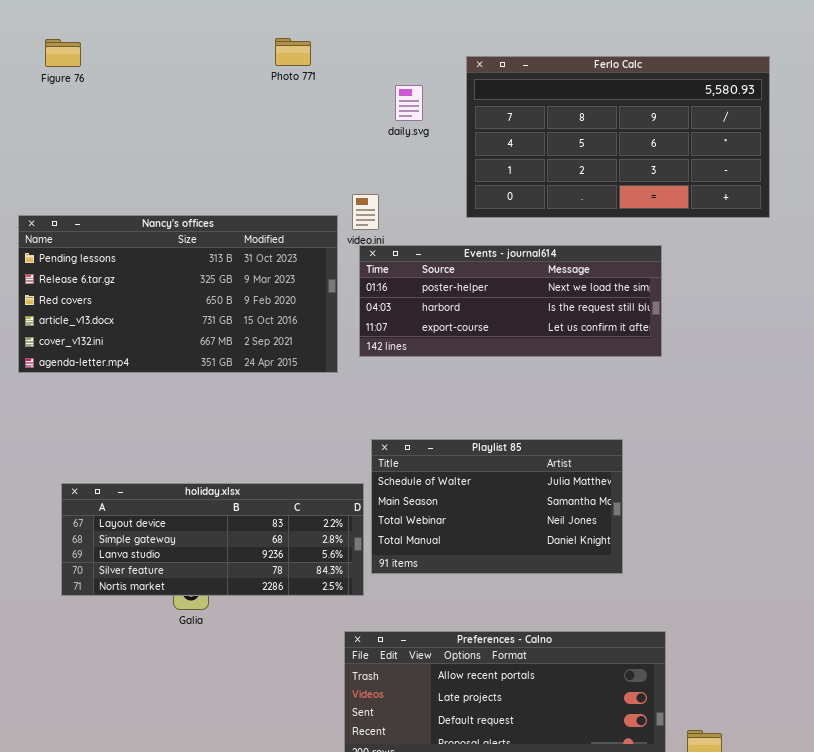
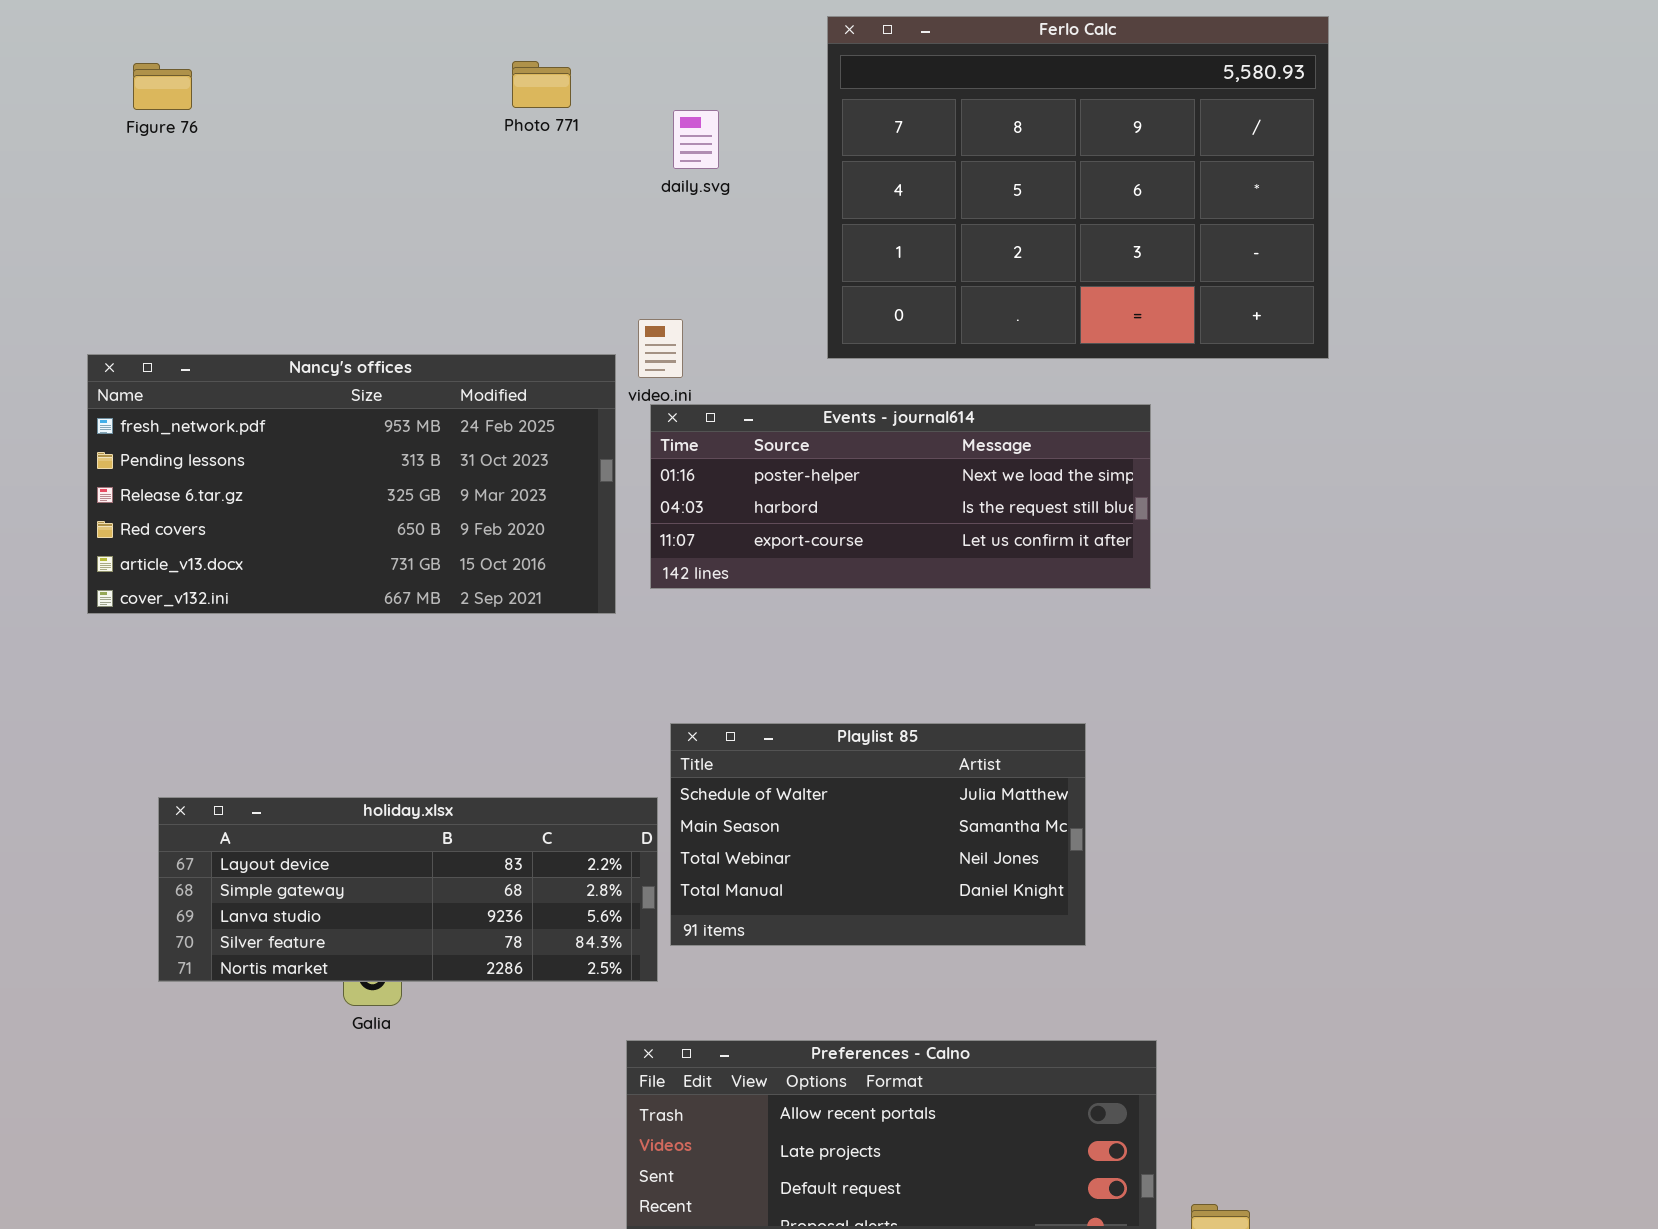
Ferlo Calc: [466,56,770,218] -> [827,16,1329,359], resized
daily.svg: [395,85,423,121] -> [673,110,719,169], moved
Nancy's offices: [18,215,338,373] -> [87,354,616,614], scrolled up 1 row

